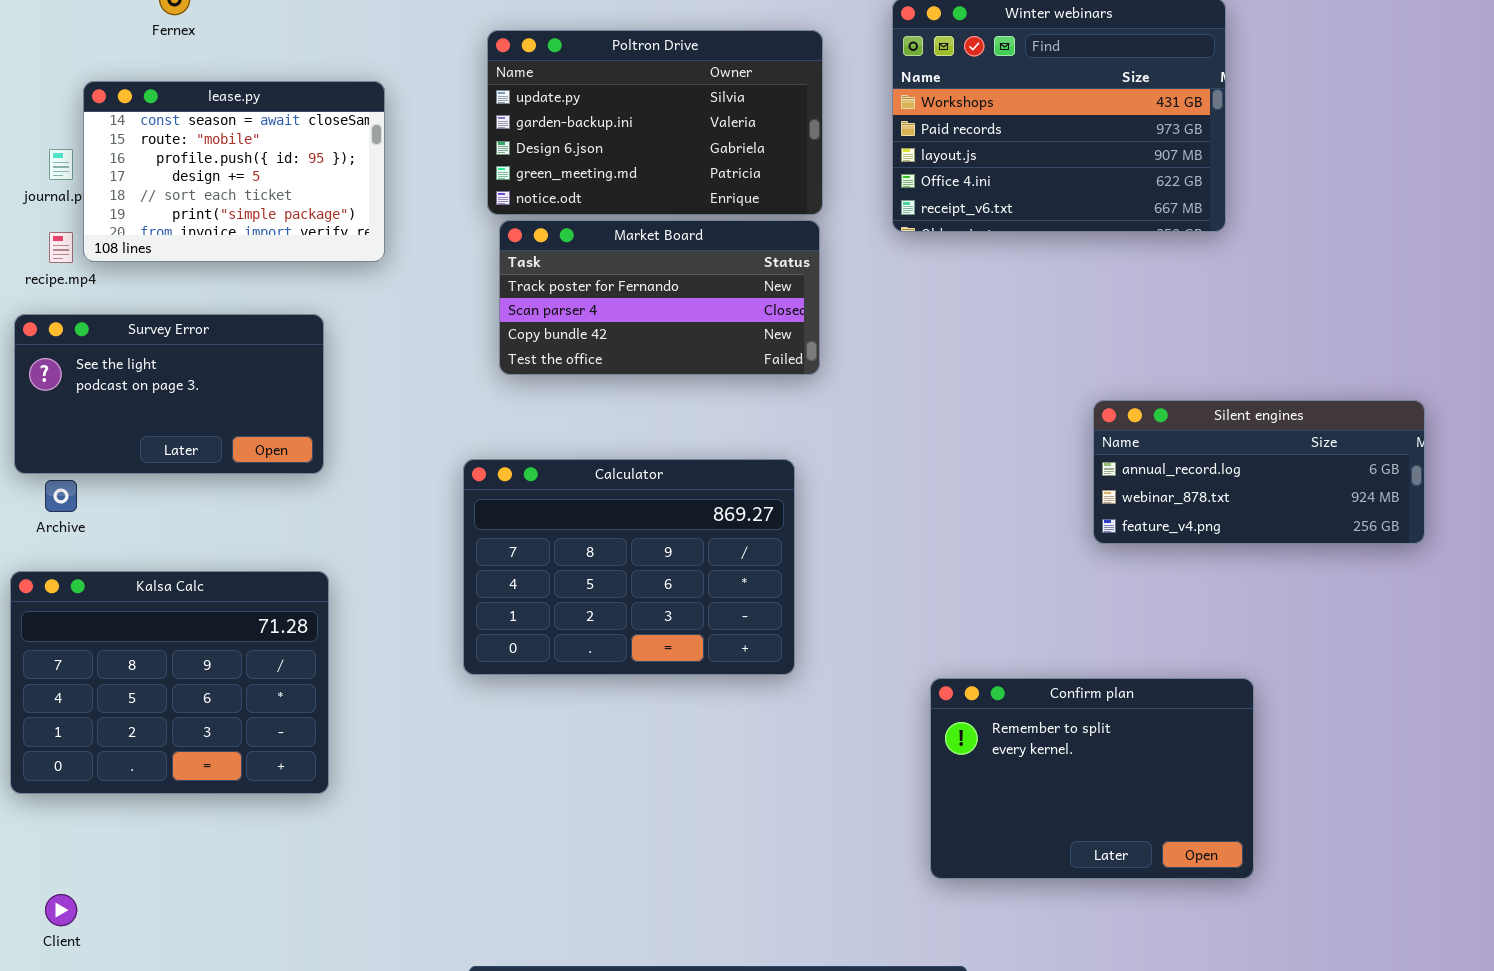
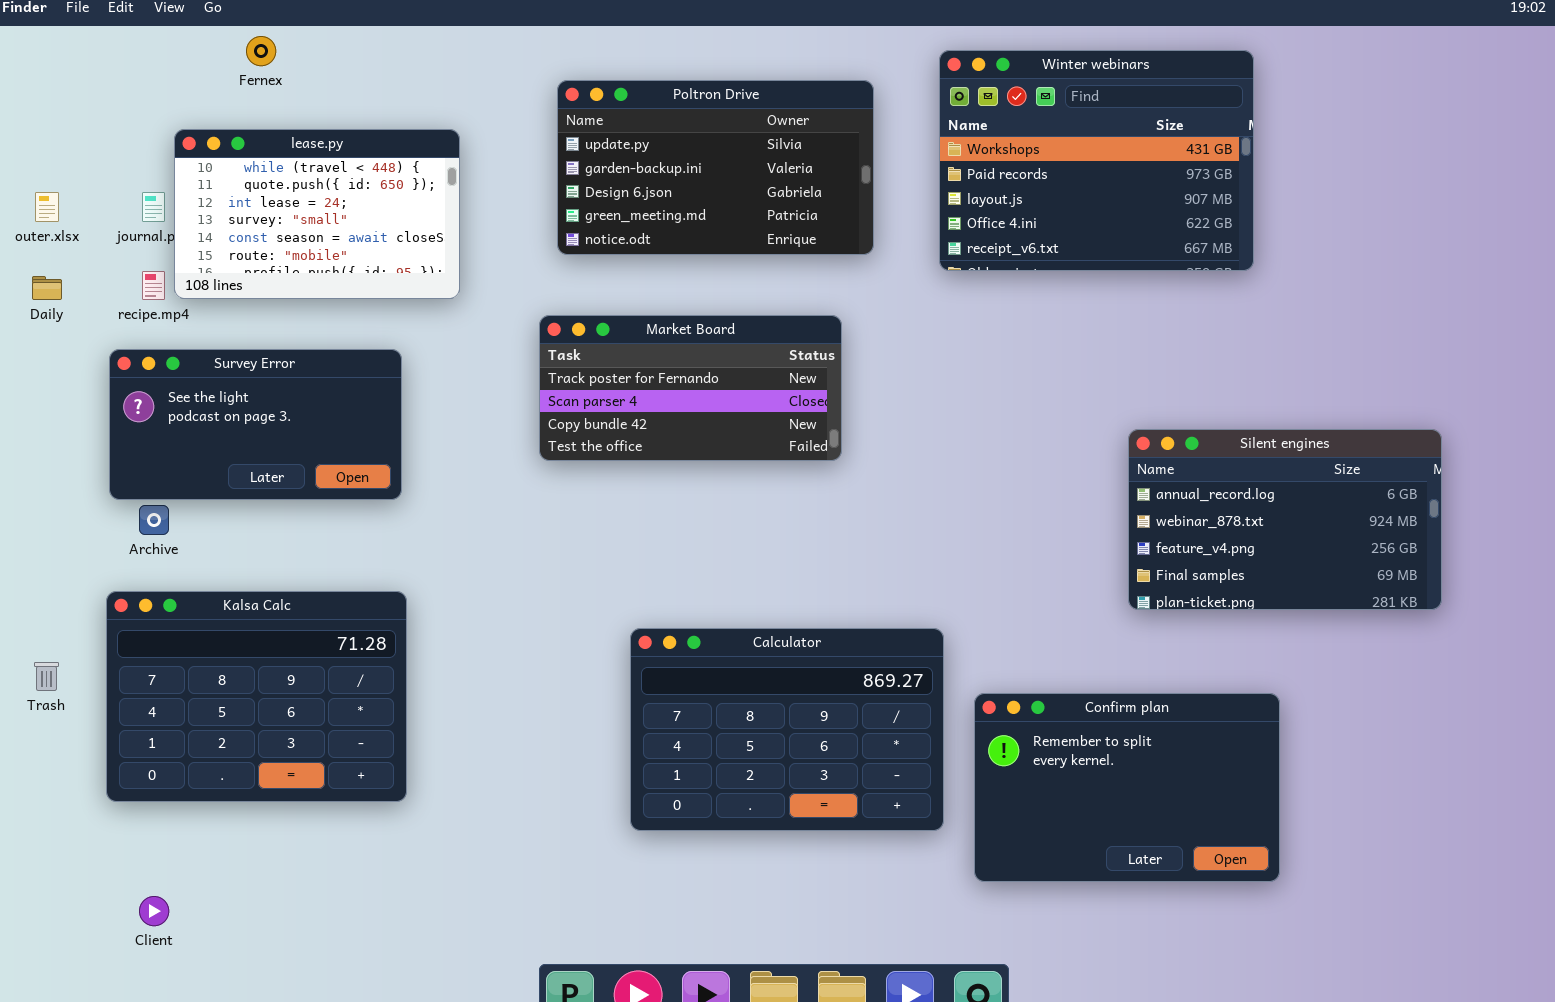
lease.py: [83,81,385,262] -> [174,129,460,299], scrolled up 4 rows
Market Board: [499,220,820,375] -> [539,315,842,461], moved
Silent engines: [1093,400,1425,544] -> [1128,429,1442,610], resized
Calculator: [463,459,795,675] -> [630,628,944,831], moved

